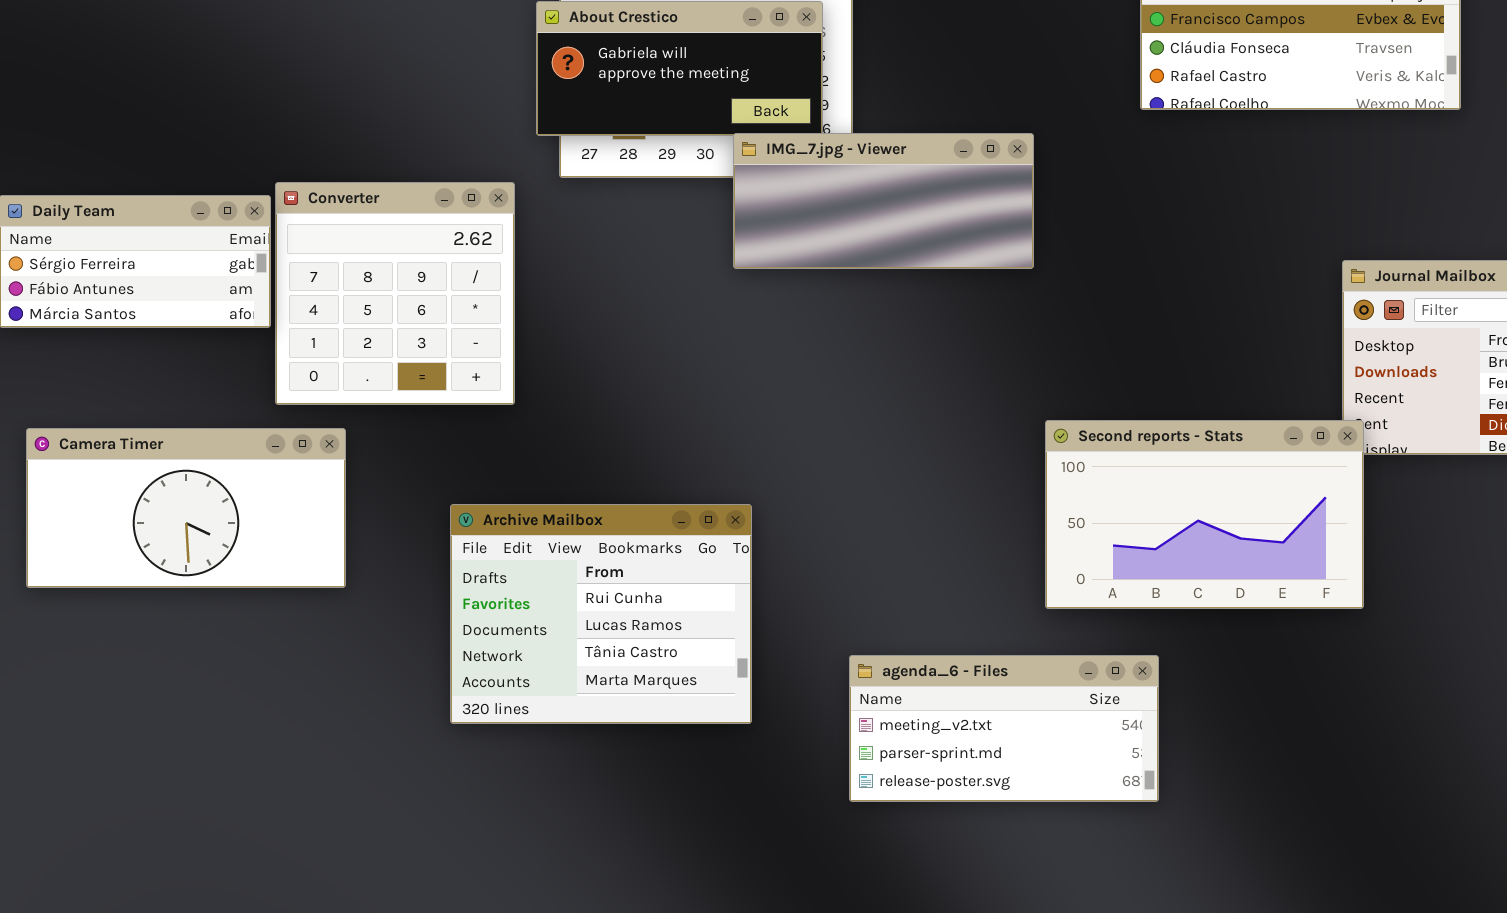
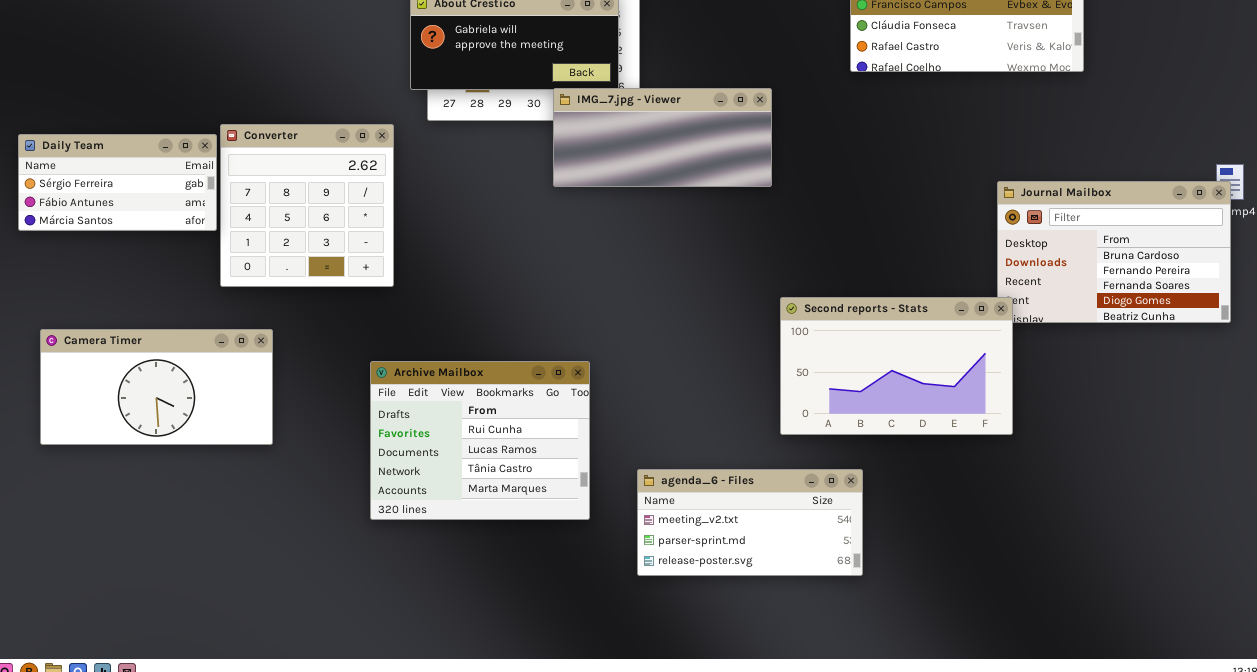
Camera Timer: [26,428,346,588] -> [40,329,273,445], moved
Archive Mailbox: [450,504,752,724] -> [370,361,590,520], moved

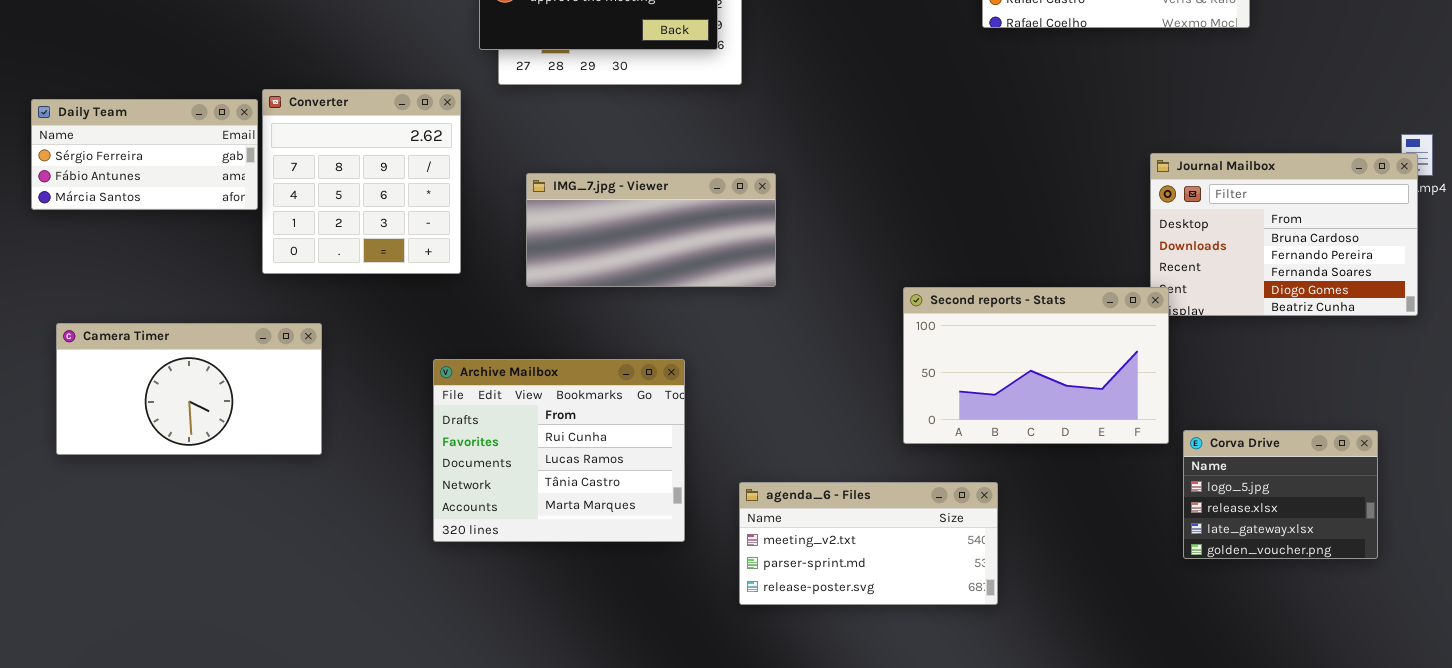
IMG_7.jpg - Viewer: [553,88,772,187] -> [526,173,776,287], moved
Corva Drive: none -> [1183,430,1378,559], opened

